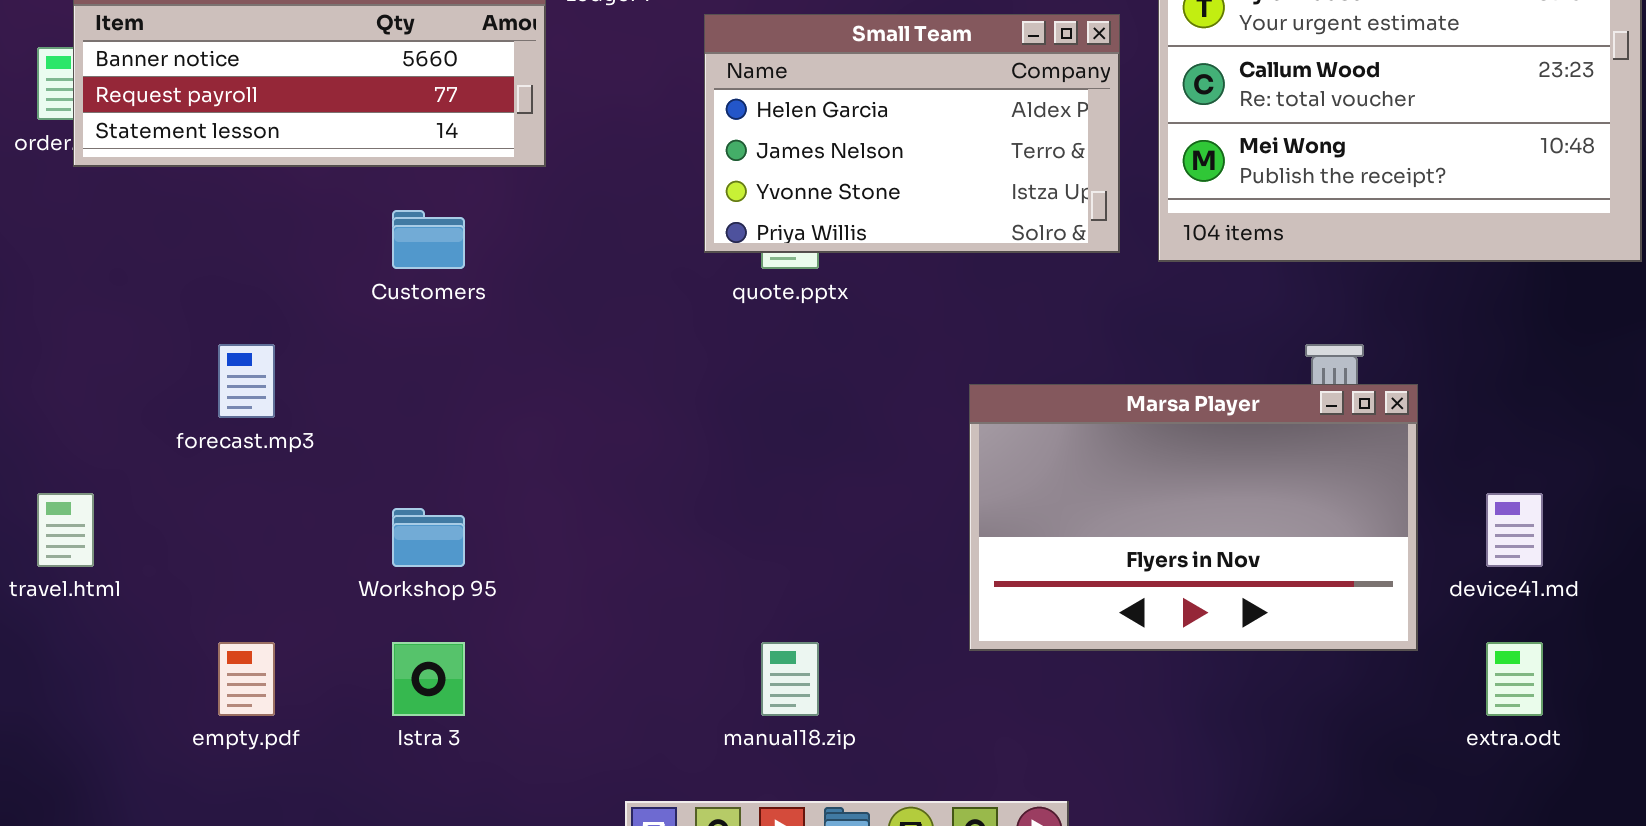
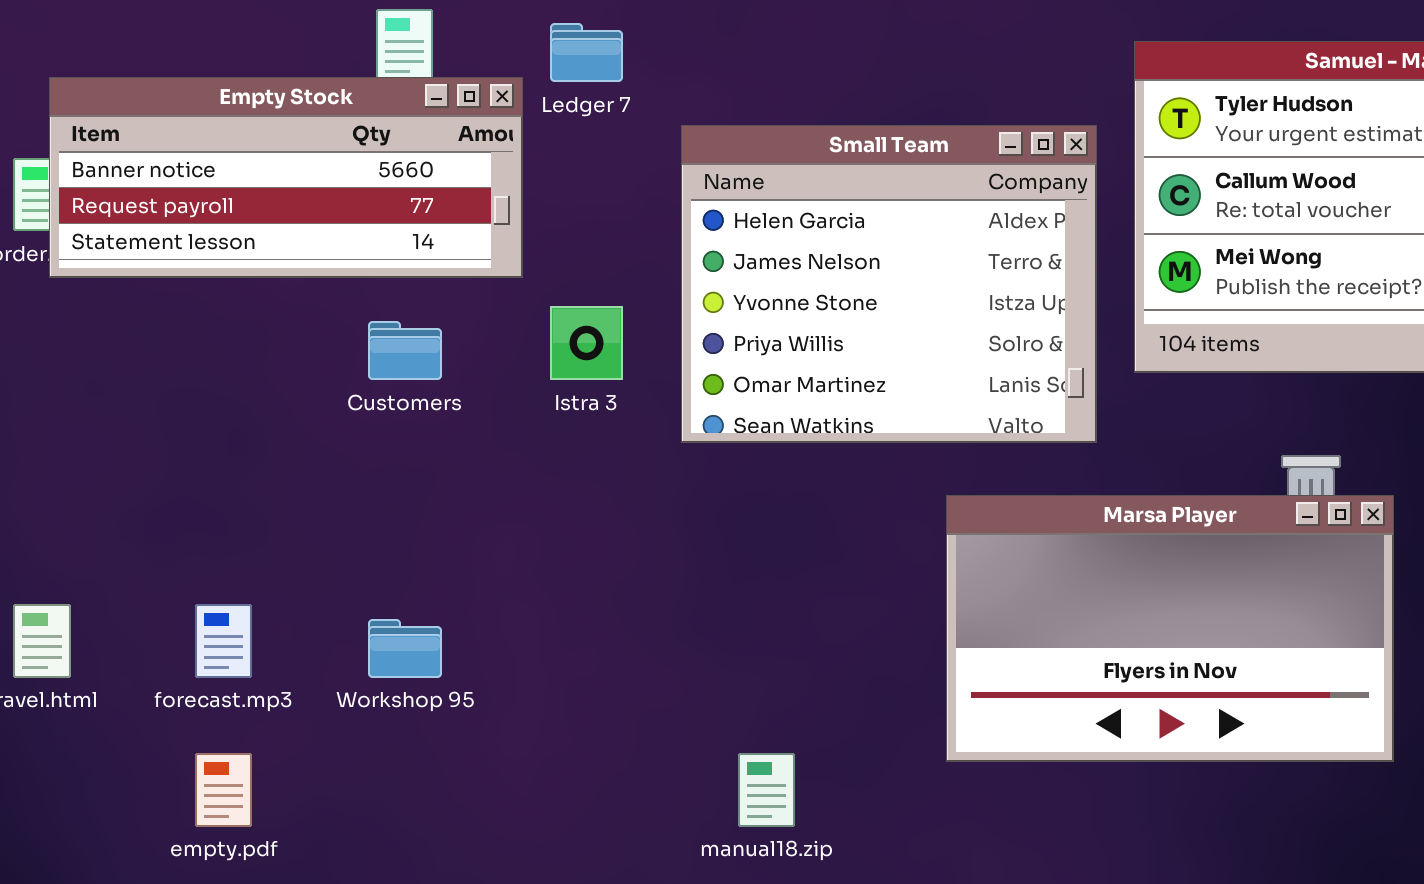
Small Team: [704,14,1120,253] -> [681,125,1097,443], resized
forecast.mp3: [218,344,275,418] -> [195,604,252,678], moved
Istra 3: [392,642,465,716] -> [550,306,623,380], moved

